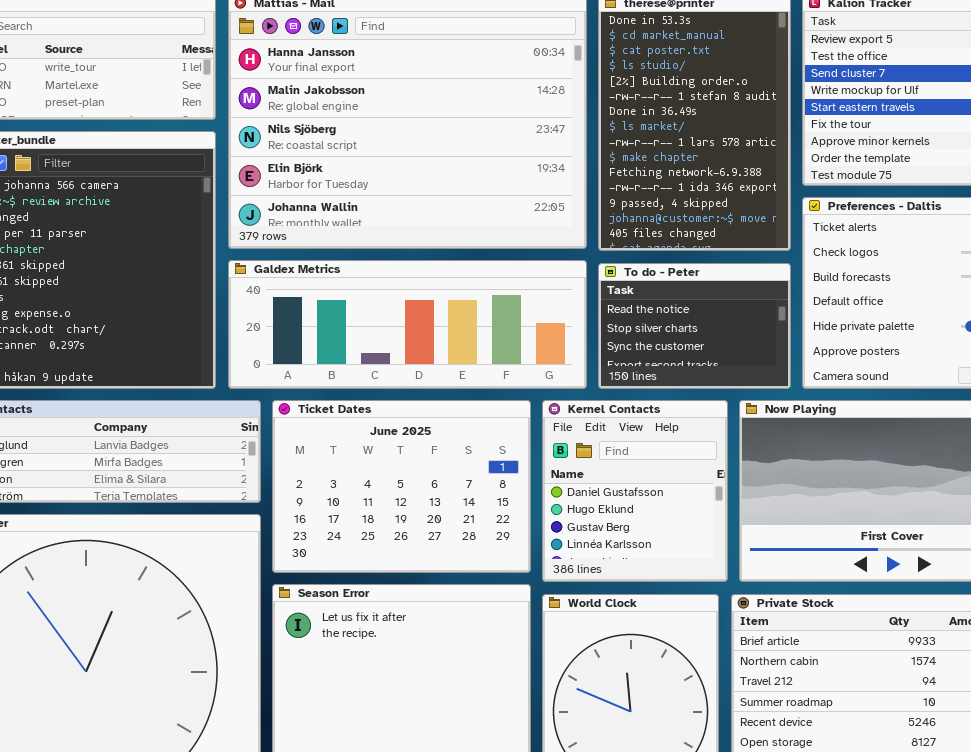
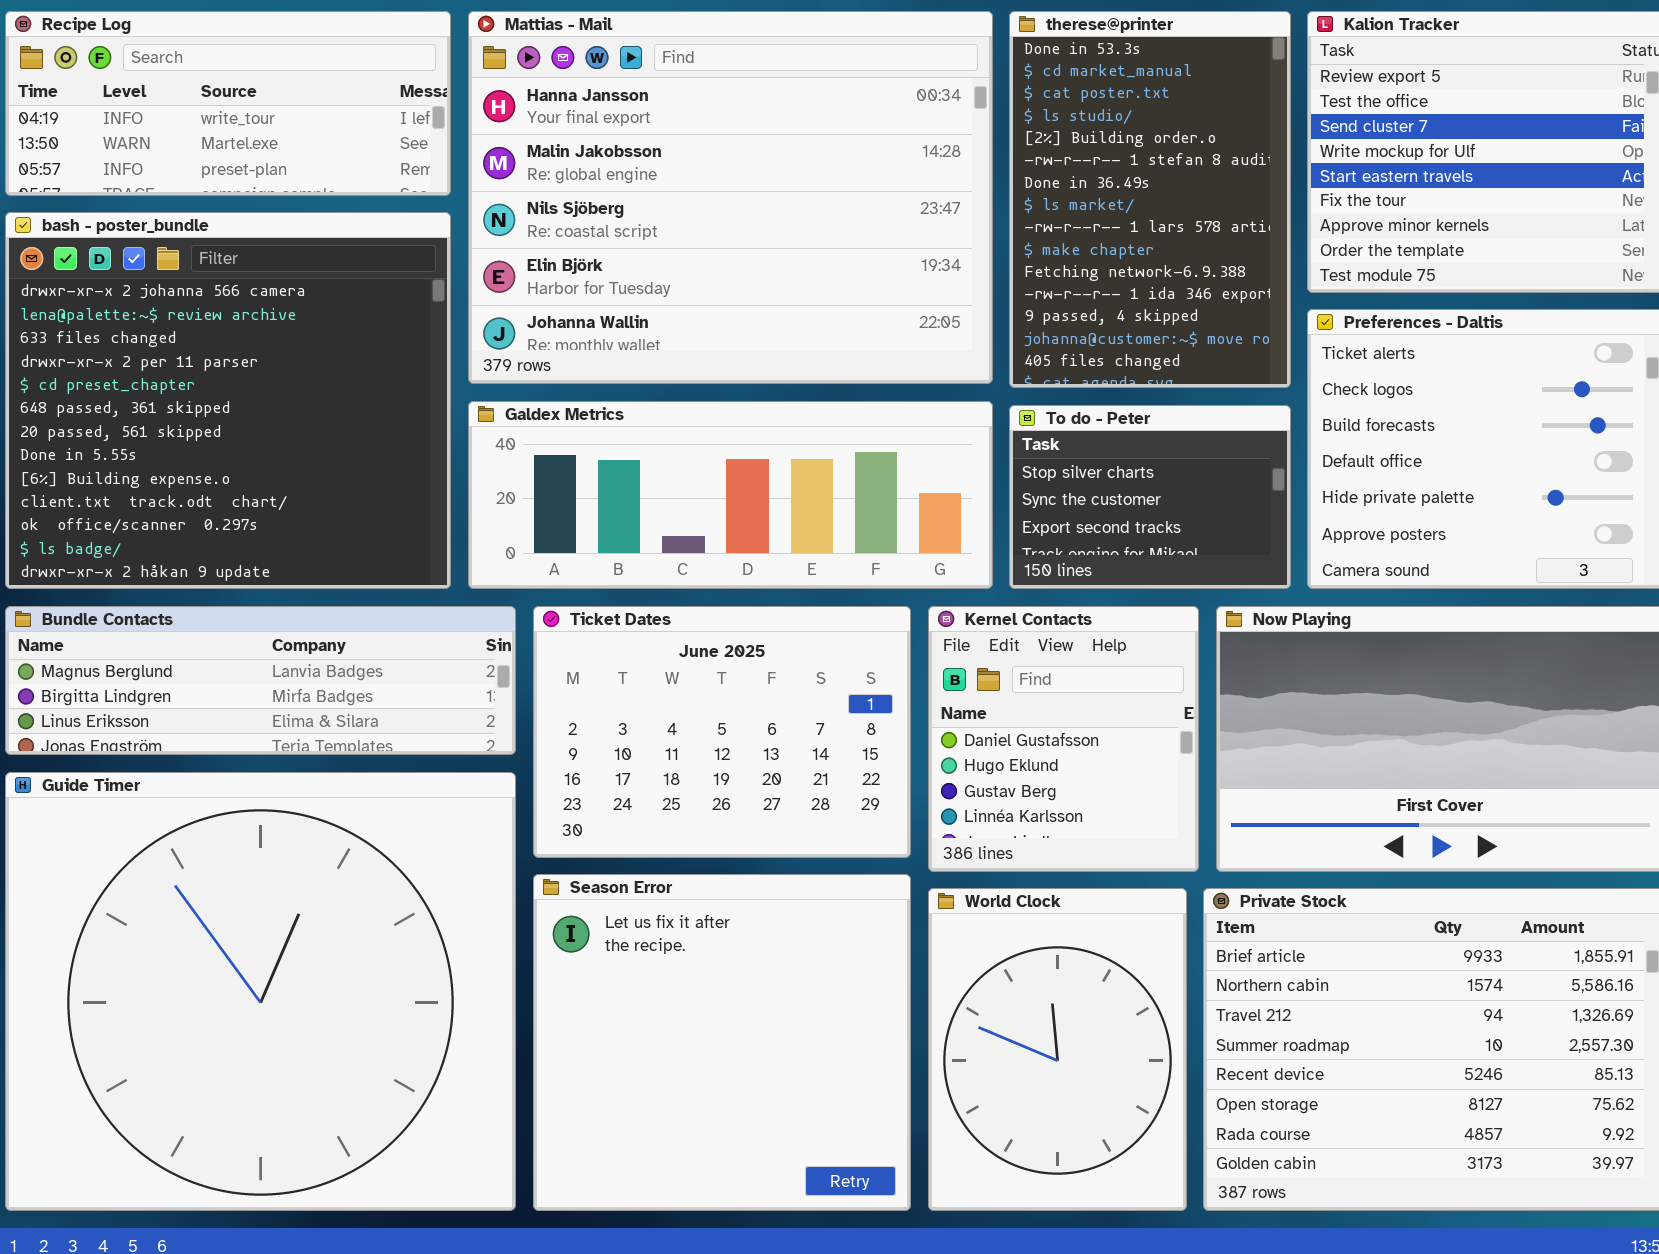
To do - Peter: [598,263,791,389] -> [1009,405,1291,589], scrolled down 1 row

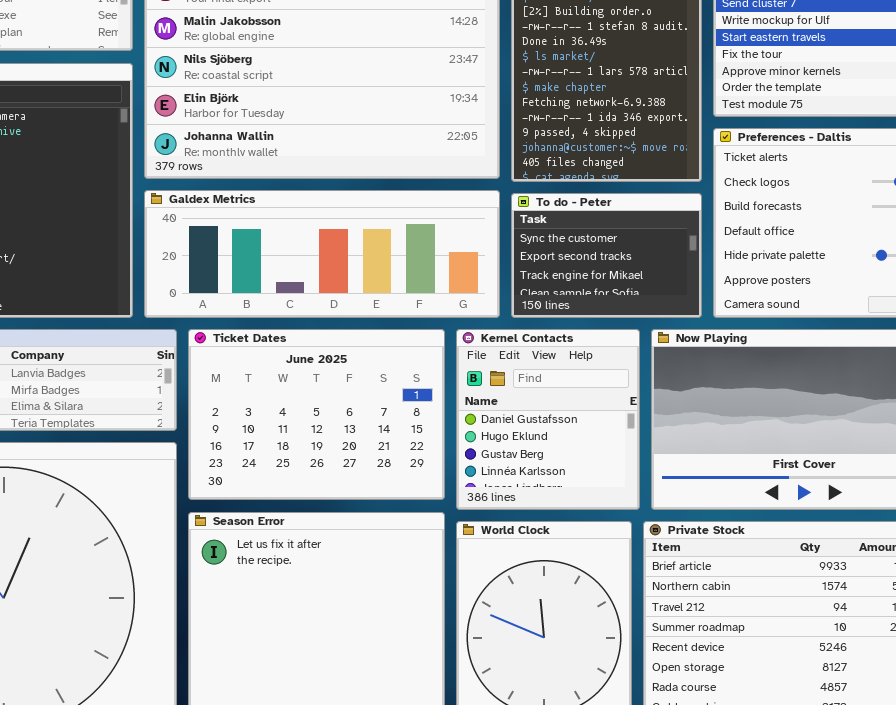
To do - Peter: [1009,405,1291,589] -> [511,193,702,318], scrolled down 1 row

